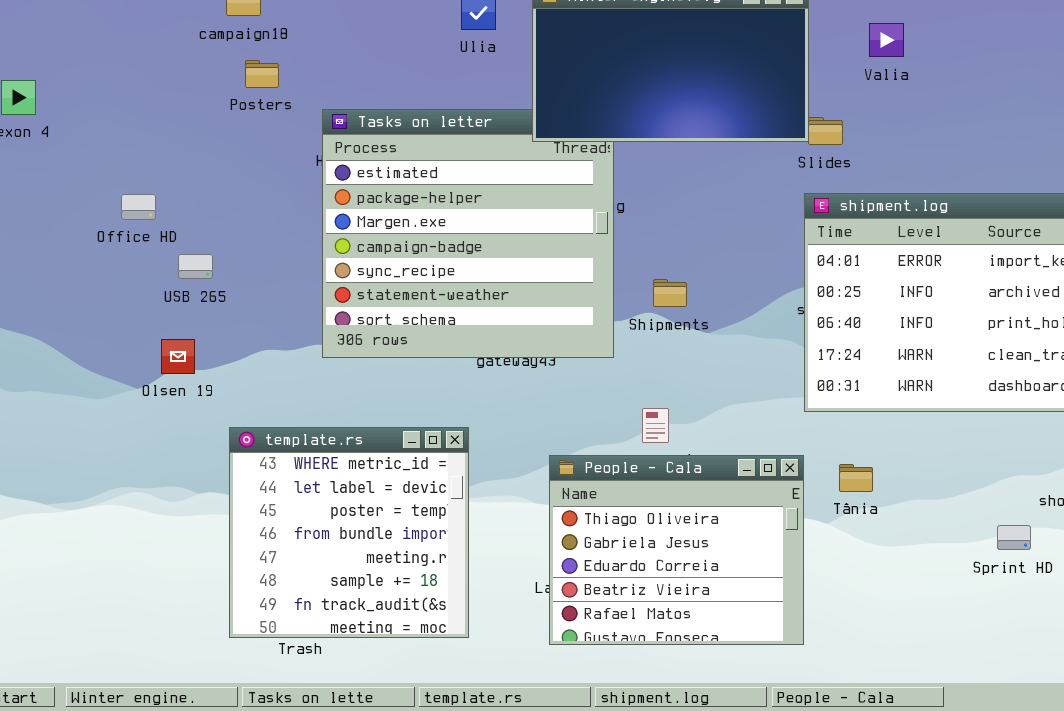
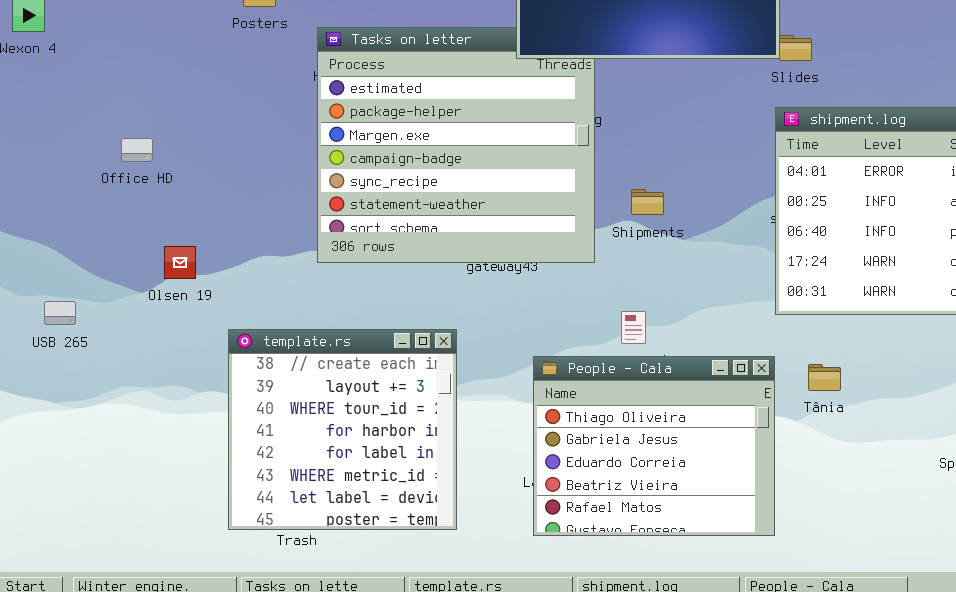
Office HD: [121,194,156,220] -> [121,138,153,162], moved
USB 265: [178,254,213,279] -> [44,301,76,325], moved
template.rs: [229,427,469,638] -> [228,329,457,530], scrolled up 5 rows

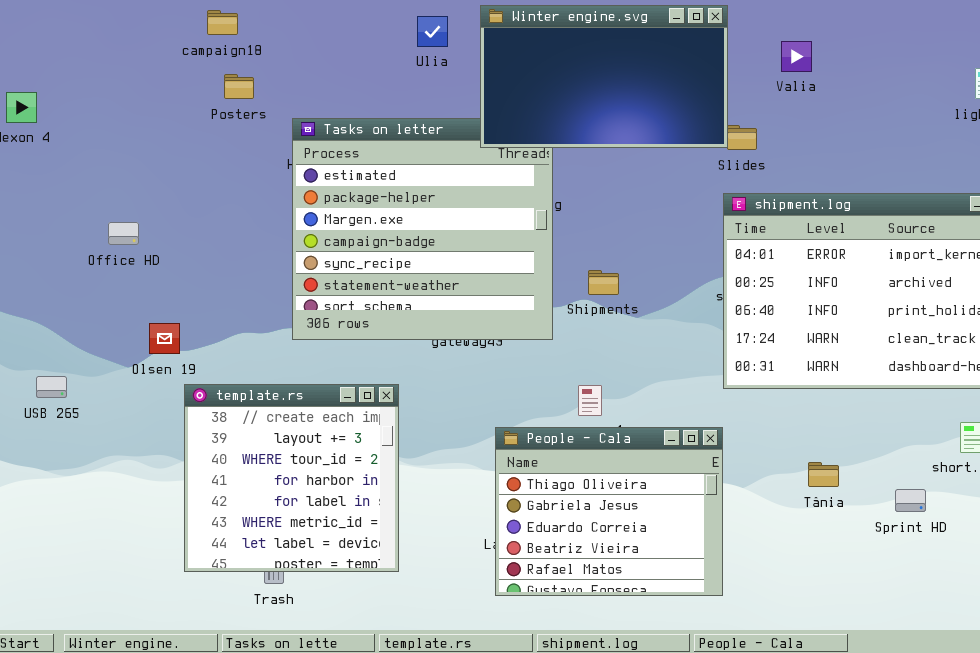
template.rs: [228,329,457,530] -> [184,384,399,572], moved
Tânia: [808,364,841,391] -> [808,462,839,487], moved

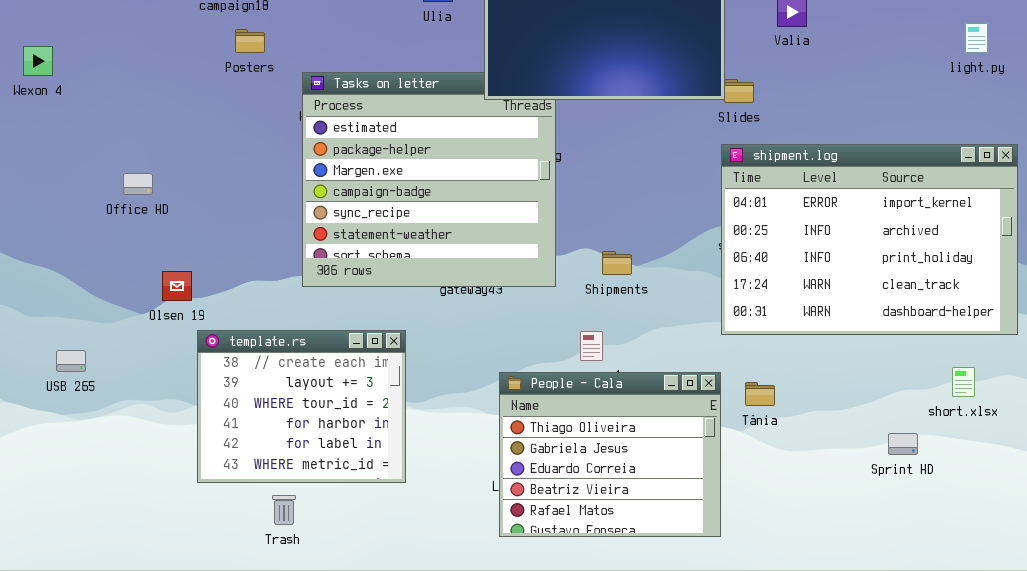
Shipments: [588,270,619,295] -> [602,251,632,275], moved
USB 265: [36,376,67,398] -> [56,350,86,372], moved
template.rs: [184,384,399,572] -> [197,330,406,483], resized
Tânia: [808,462,839,487] -> [745,382,775,406], moved

